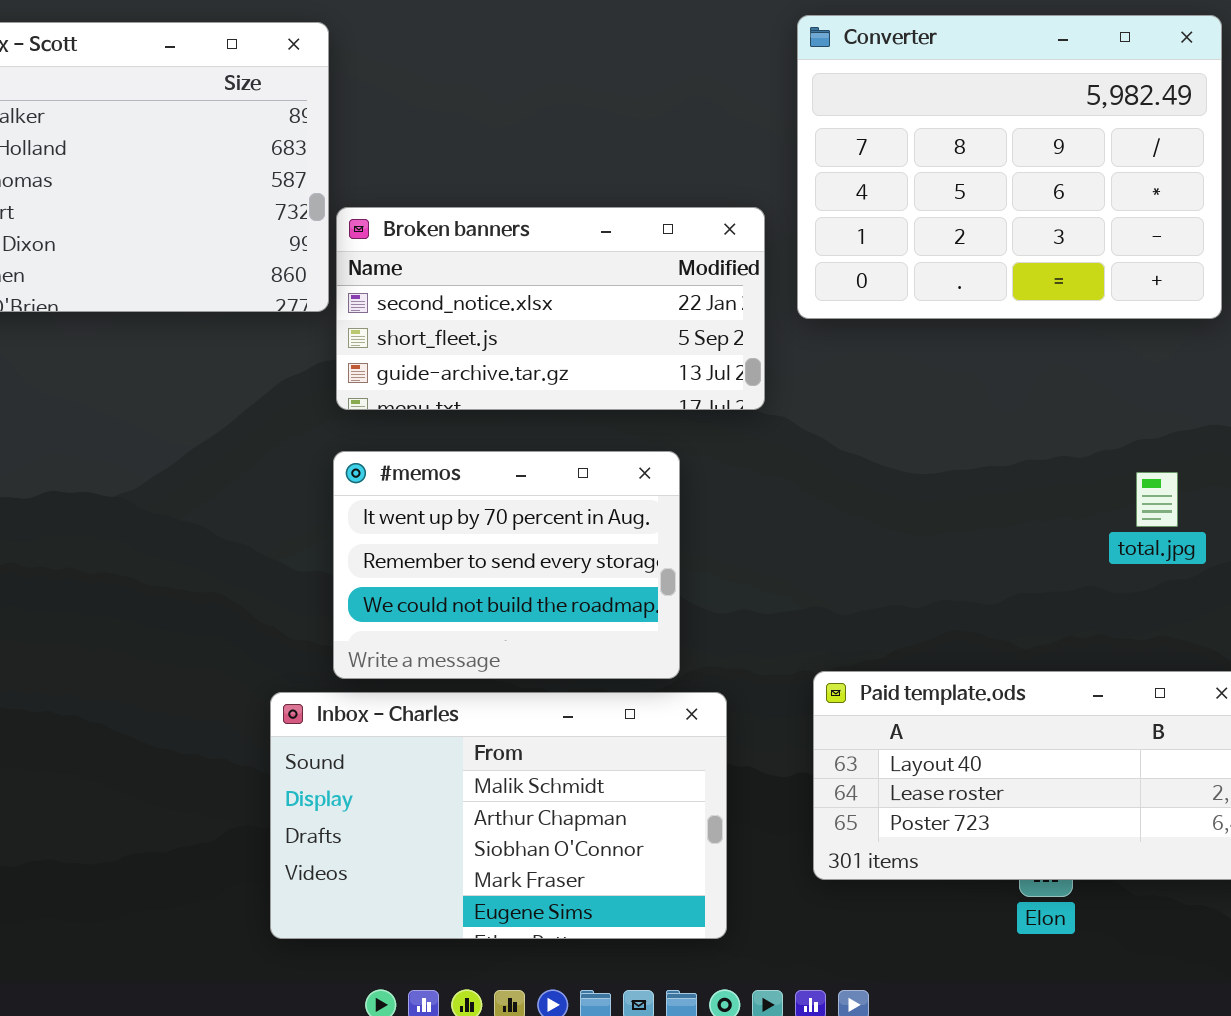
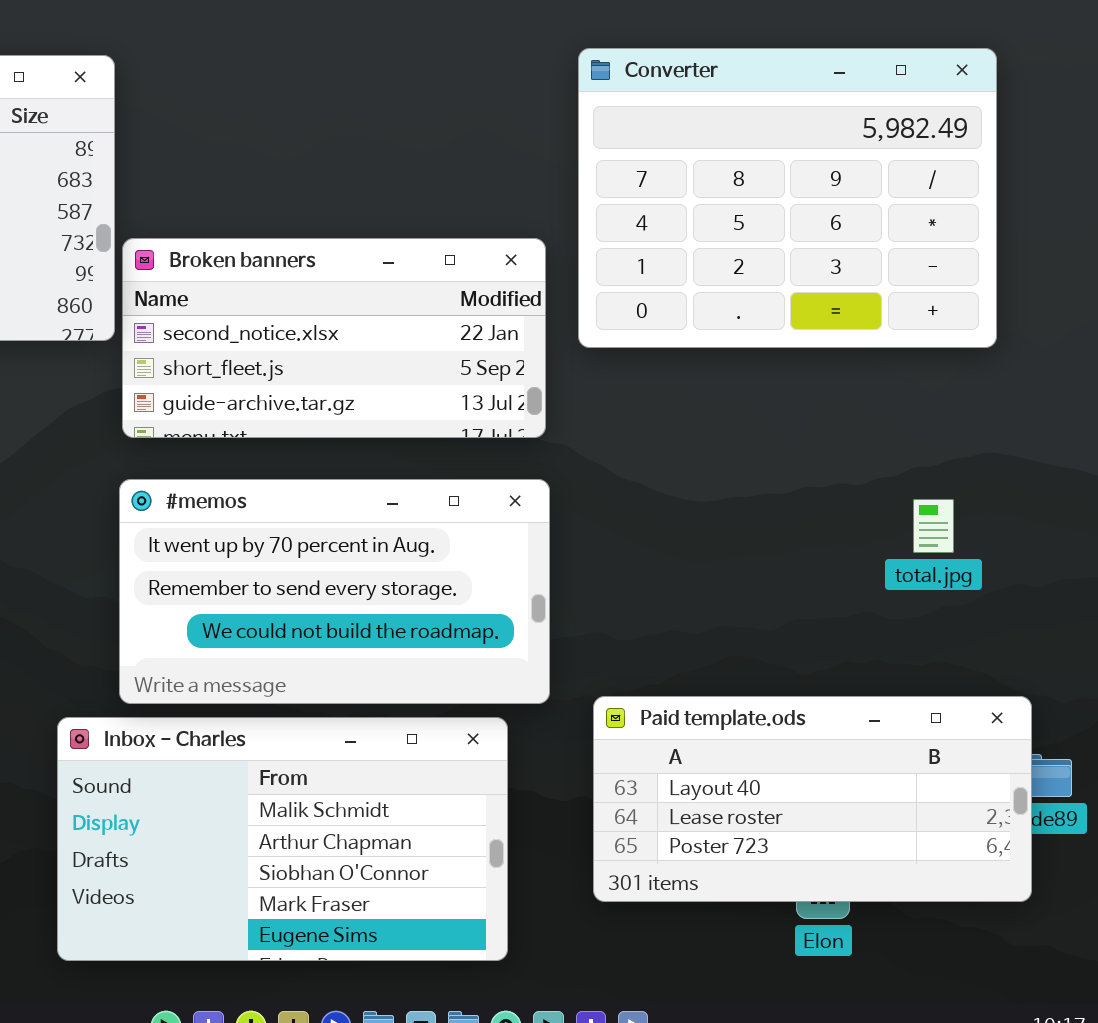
#memos: [333,451,680,679] -> [119,479,550,704], resized

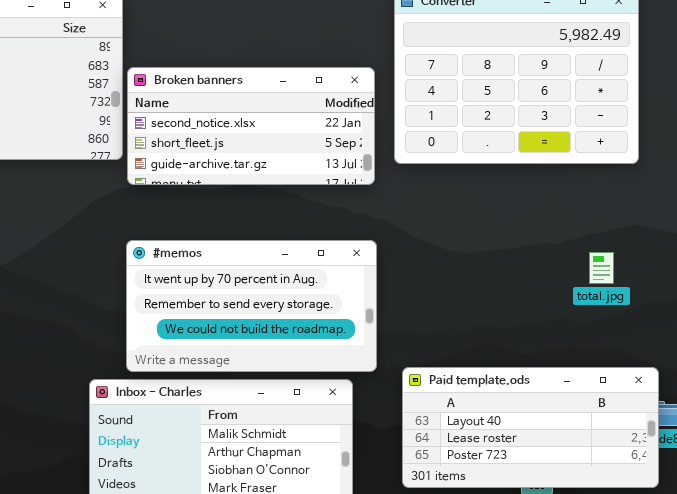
Broken banners: [122,238,546,438] -> [127,67,375,185], moved

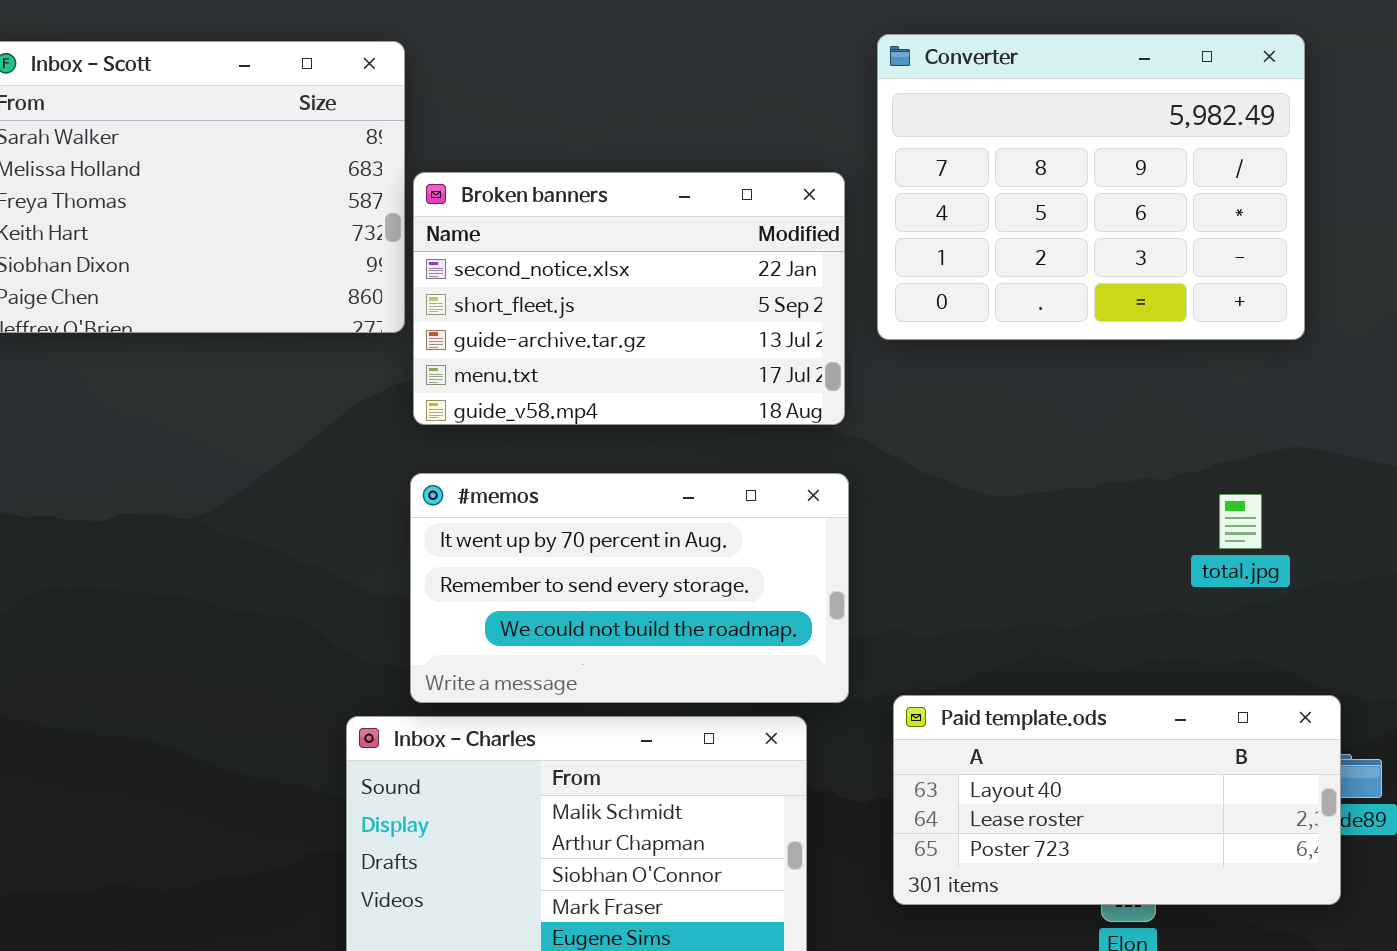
Broken banners: [127,67,375,185] -> [413,172,845,425], resized

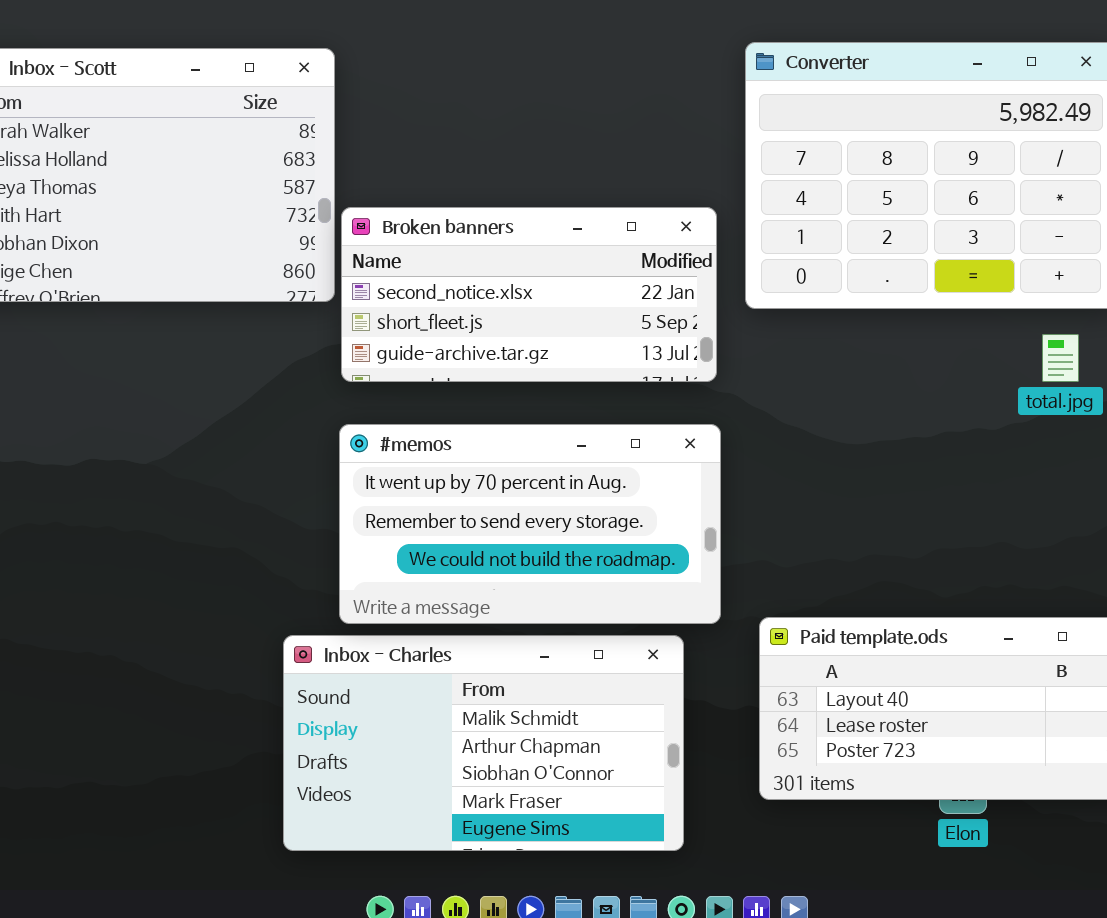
Broken banners: [413,172,845,425] -> [341,207,717,382], resized
total.jpg: [1219,494,1262,549] -> [1042,334,1079,382], moved

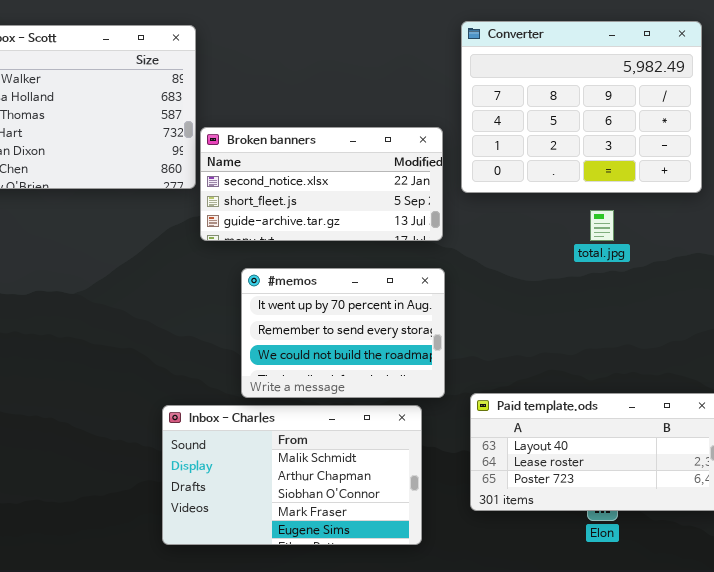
total.jpg: [1042,334,1079,382] -> [590,210,614,241], moved
#memos: [339,424,721,624] -> [241,268,445,398], resized

